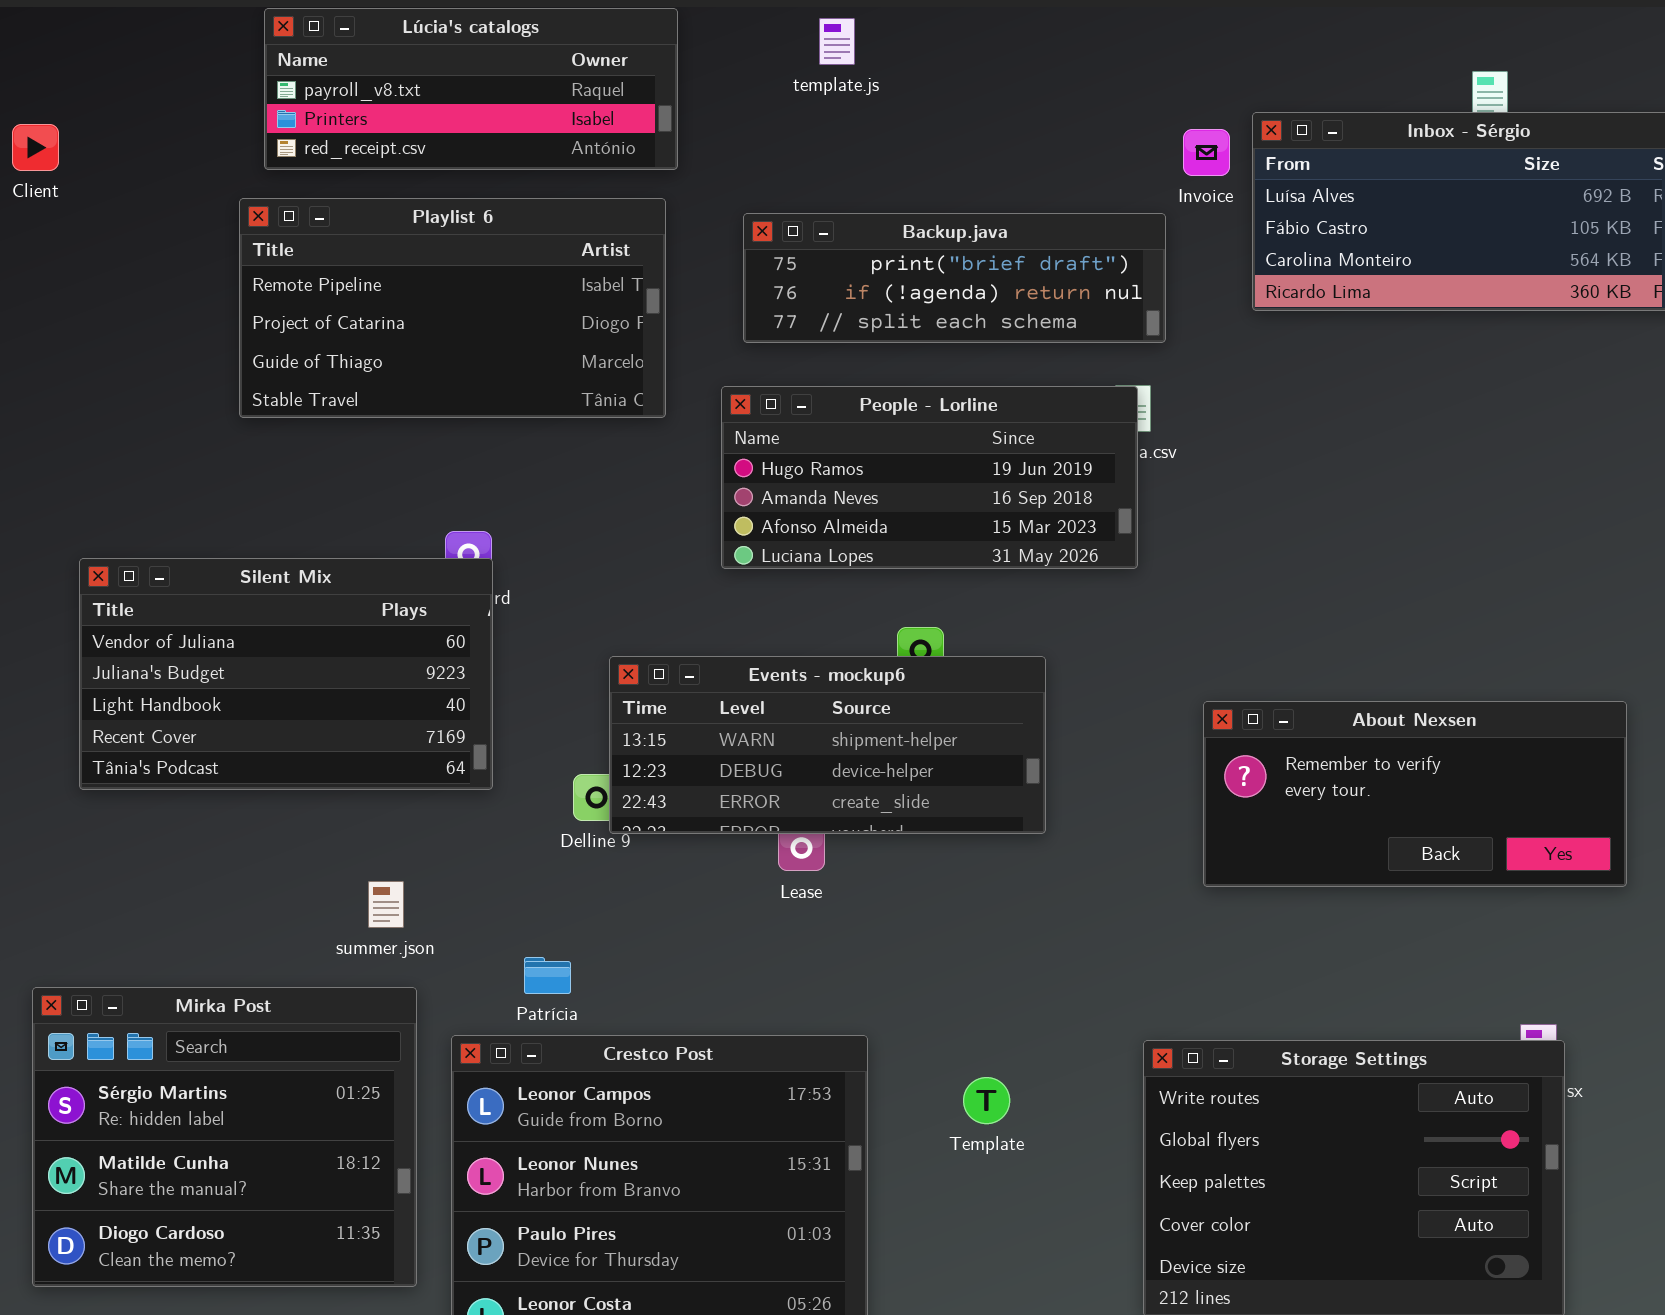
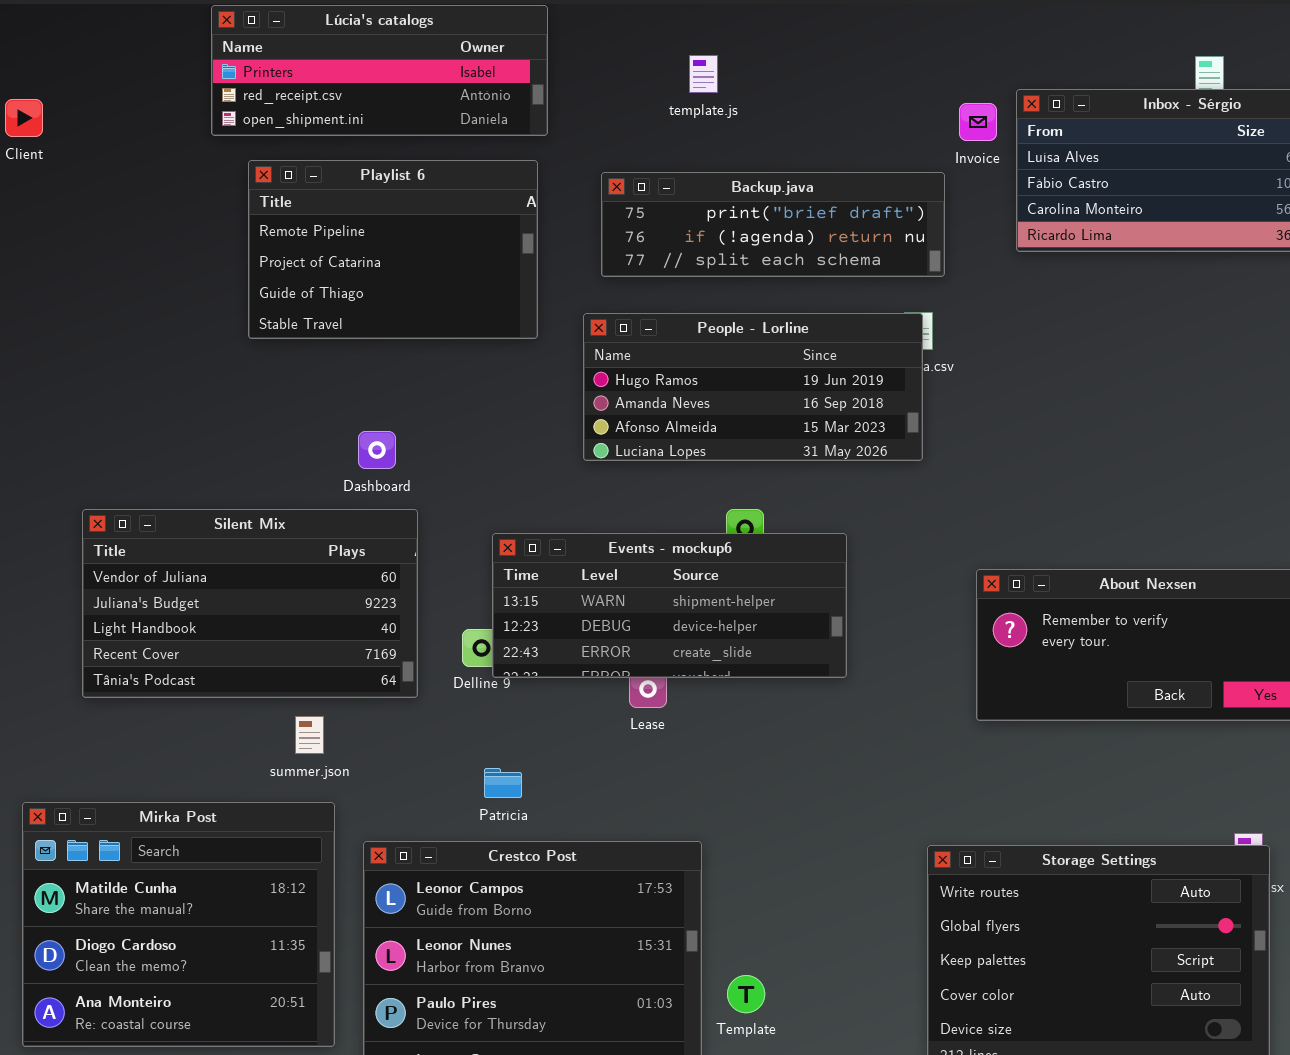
Lúcia's catalogs: [264,8,678,170] -> [211,5,548,136], scrolled down 1 row
template.js: [819,18,855,65] -> [689,55,718,93], moved
Playlist 6: [239,198,666,418] -> [248,160,538,339], resized
Silent Mix: [79,558,493,790] -> [82,509,418,698], moved
Patrícia: [524,957,571,994] -> [484,768,522,798], moved
Mirka Post: [32,987,417,1287] -> [22,802,335,1047], scrolled down 1 row
Template: [963,1077,1010,1124] -> [727,975,765,1013], moved

